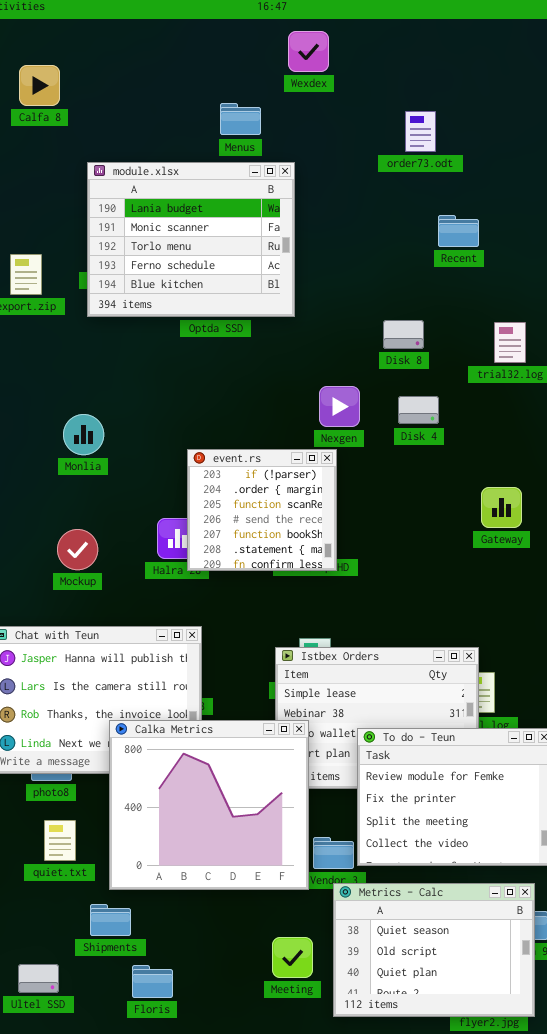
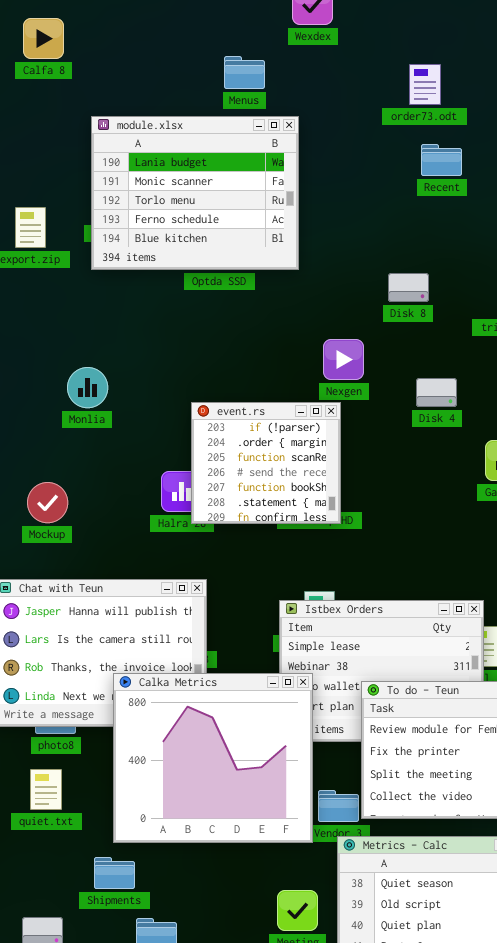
Recent: [438,215,479,247] -> [421,144,462,176], moved
Disk 4: [398,396,439,424] -> [416,378,457,407], moved
Mockup: [57,529,98,570] -> [27,482,68,523], moved
quiet.txt: [44,820,76,861] -> [30,769,62,810], moved

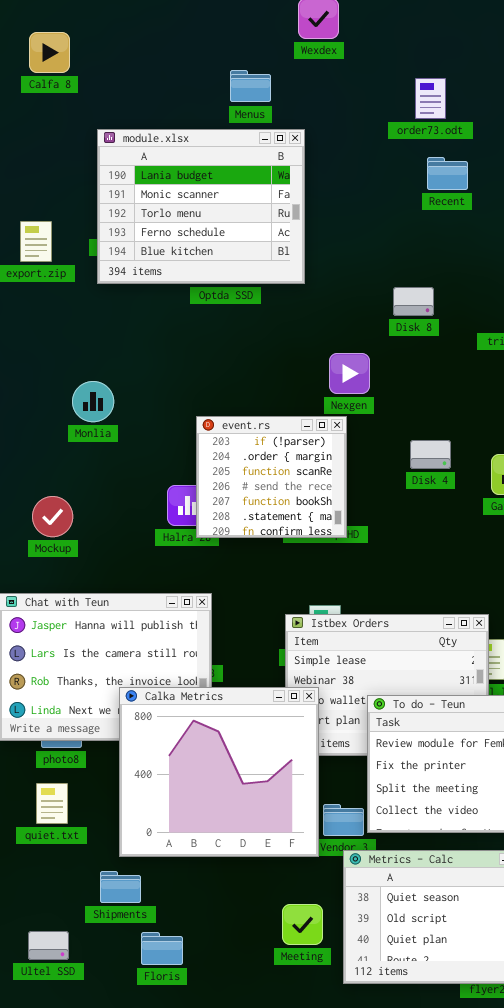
Disk 4: [416,378,457,407] -> [410,440,451,469], moved

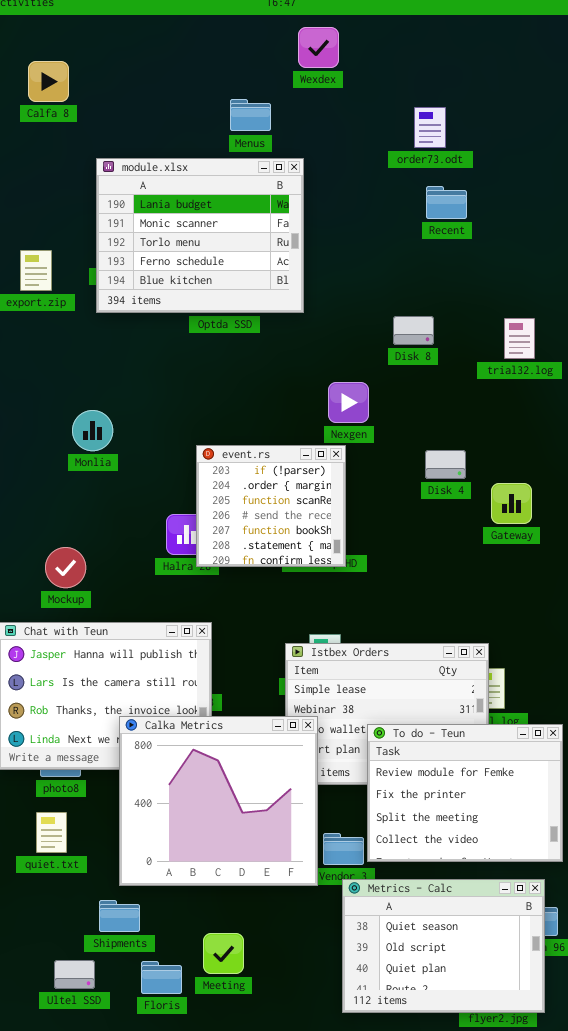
Disk 4: [410,440,451,469] -> [425,450,466,479], moved
Mockup: [32,496,73,537] -> [45,547,86,588], moved
Meeting: [282,904,323,945] -> [203,933,244,974], moved
Ultel SSD: [28,931,69,960] -> [54,960,95,989], moved

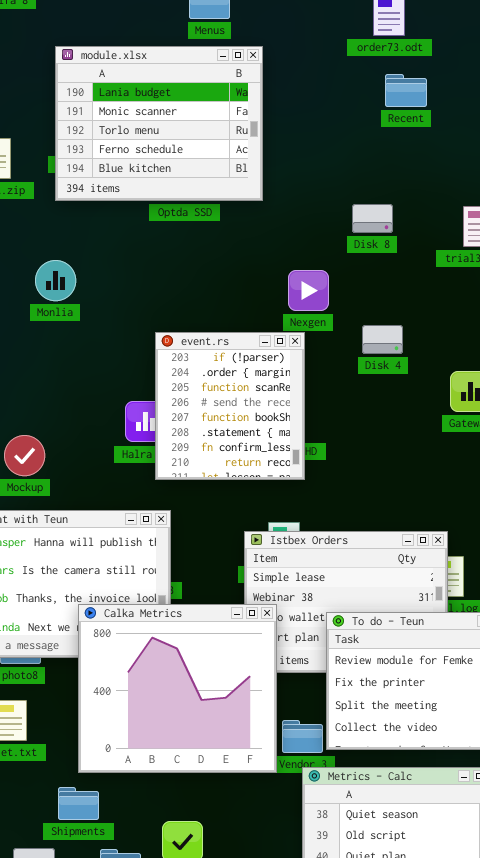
Monlia: [72,410,113,451] -> [35,260,76,301], moved
event.rs: [196,445,346,567] -> [155,332,305,480], resized
Disk 4: [425,450,466,479] -> [362,325,403,354], moved

